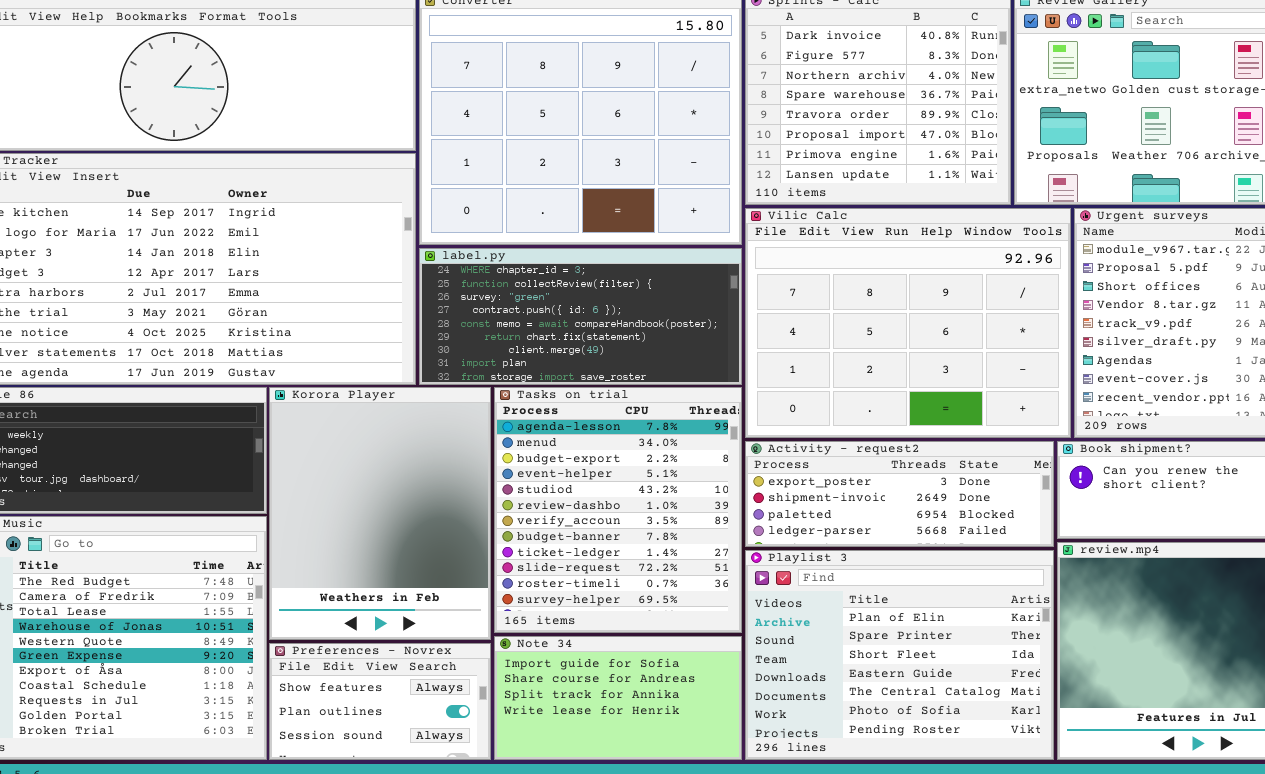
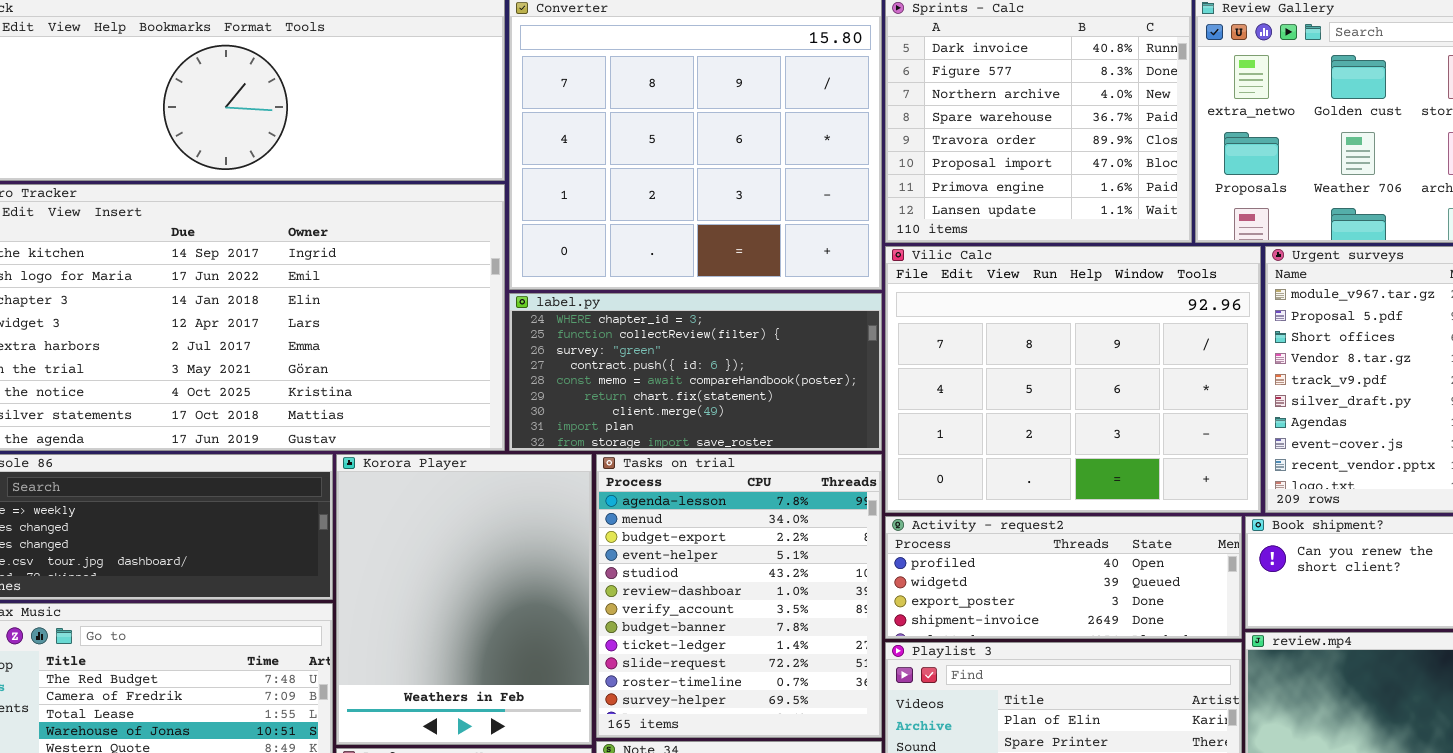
Activity - request2: [745,441,1054,547] -> [885,516,1242,639], scrolled up 2 rows

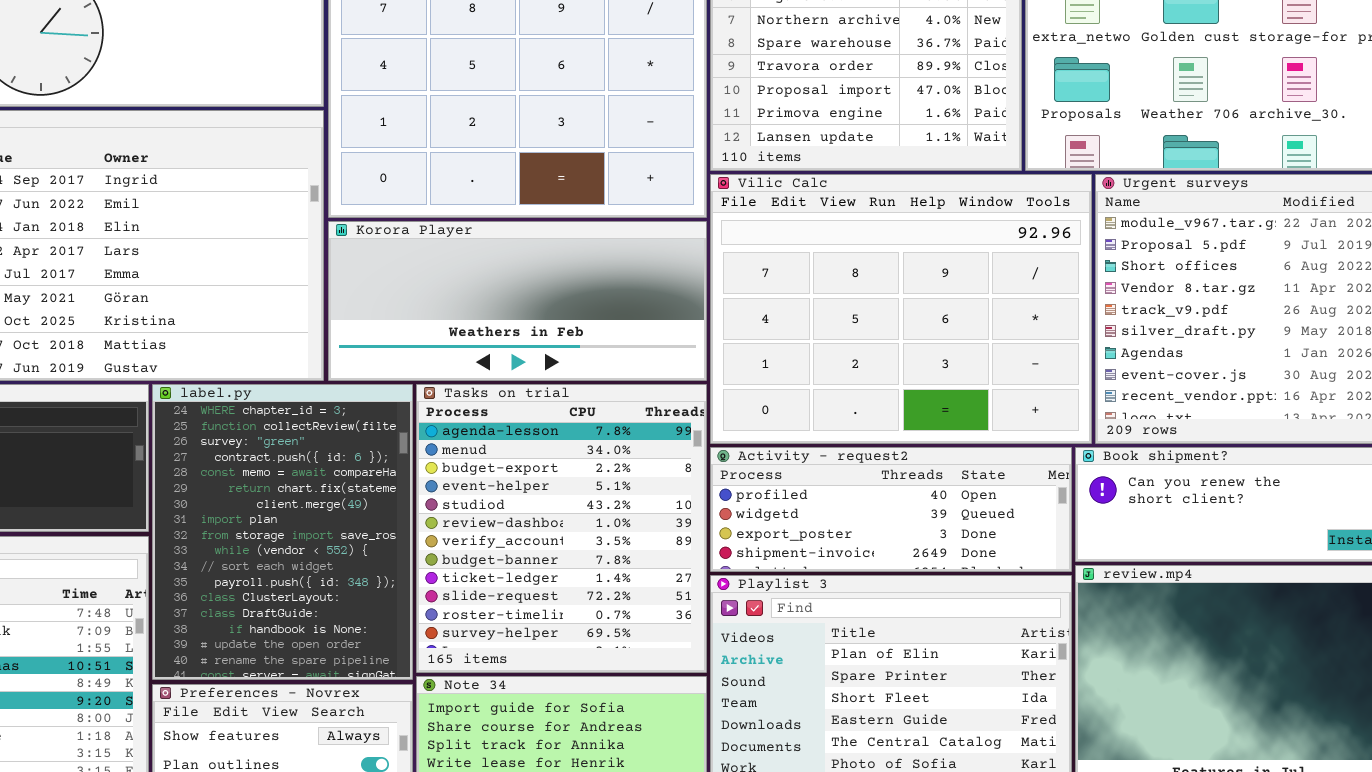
label.py: [509,293,882,451] -> [152,384,413,680], moved, resized
Korora Player: [336,454,592,745] -> [328,221,707,381], moved, resized

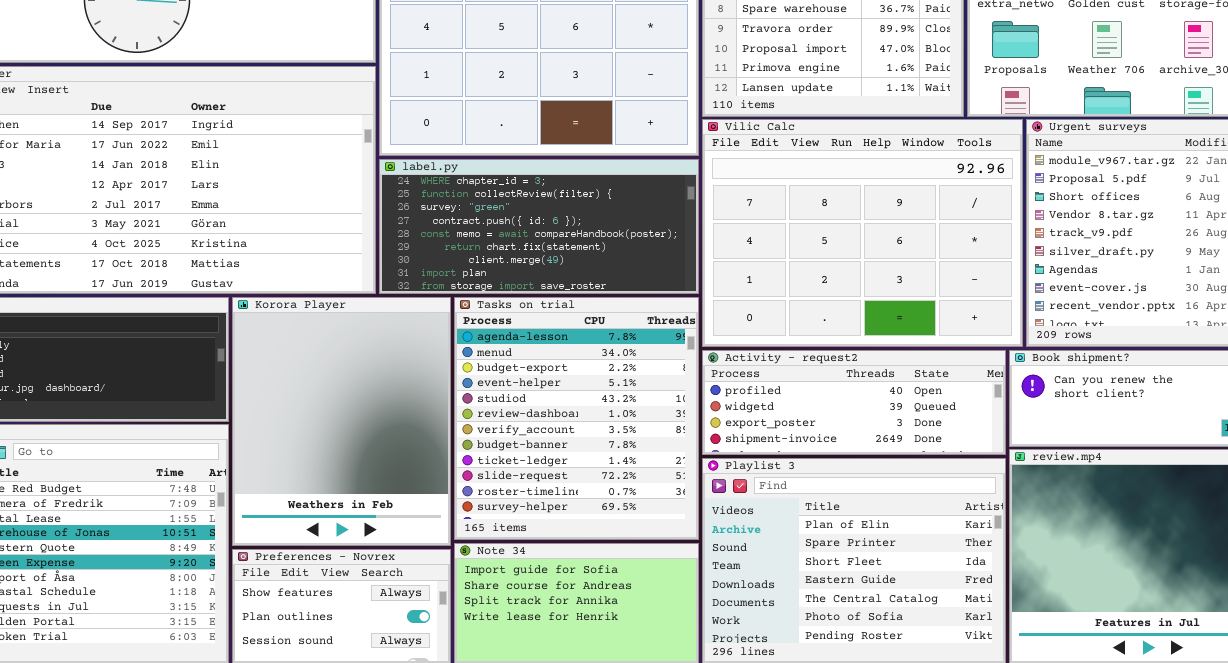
Korora Player: [328,221,707,381] -> [232,297,451,546], moved, resized
label.py: [152,384,413,680] -> [379,159,699,294], moved, resized

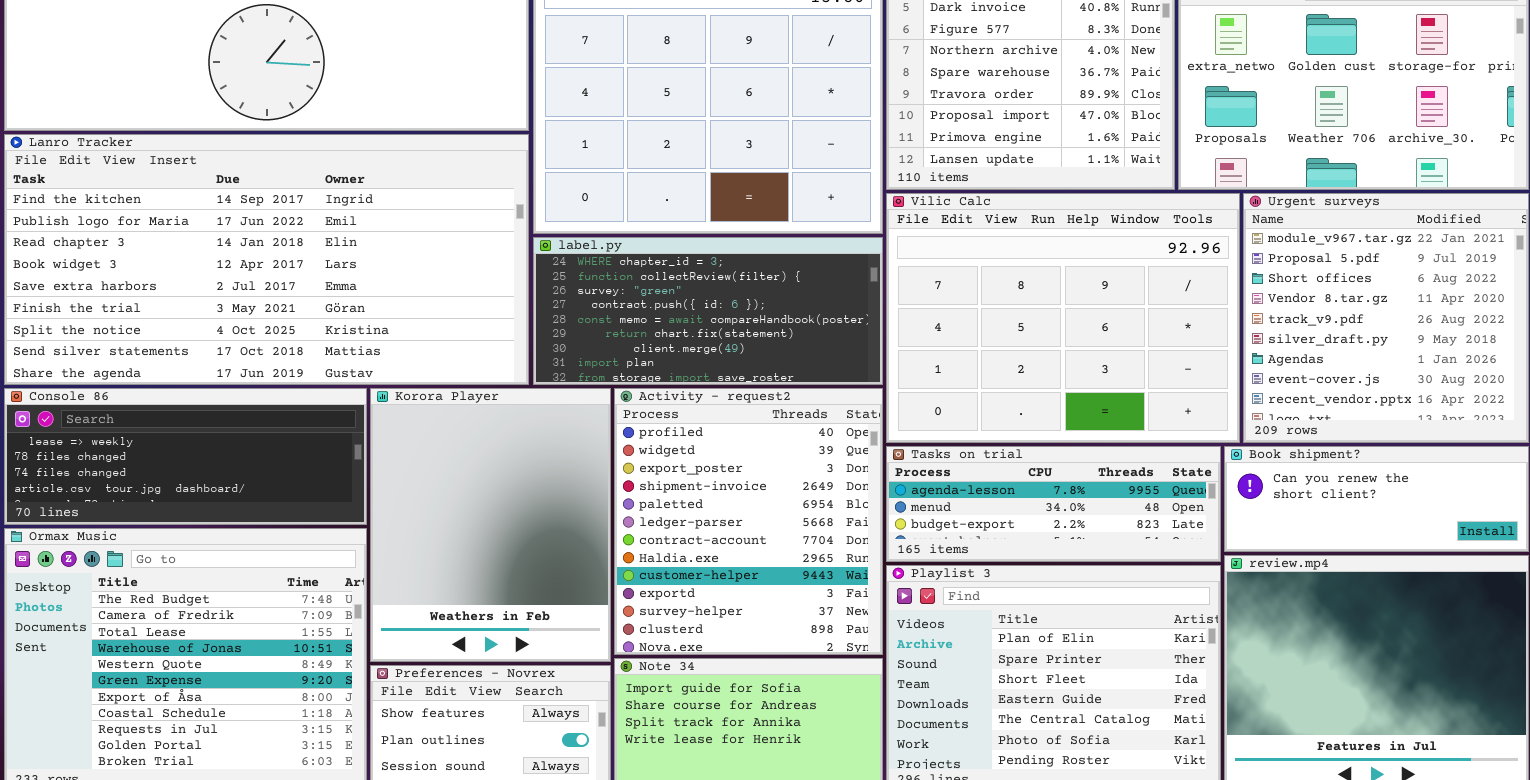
Tasks on trial: [454,297,699,540] -> [886,446,1221,562], moved, resized
Activity - request2: [702,350,1006,455] -> [614,388,883,655], moved, resized

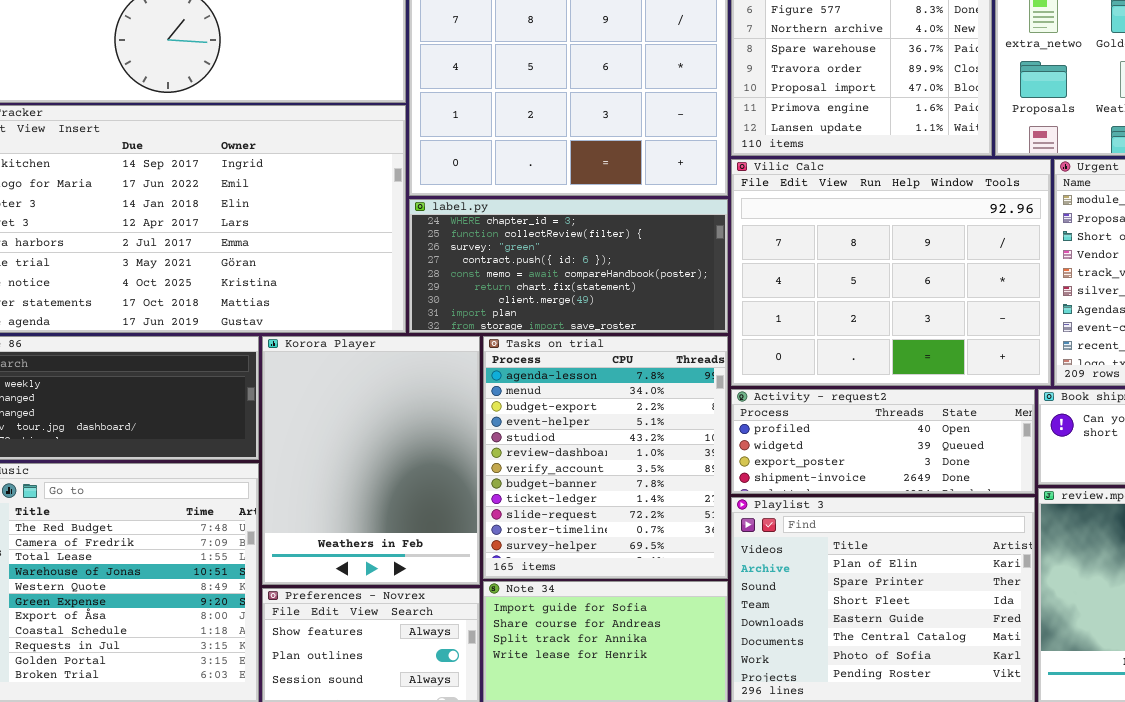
Activity - request2: [614,388,883,655] -> [731,389,1035,494], moved, resized
Tasks on trial: [886,446,1221,562] -> [483,336,728,579], moved, resized

